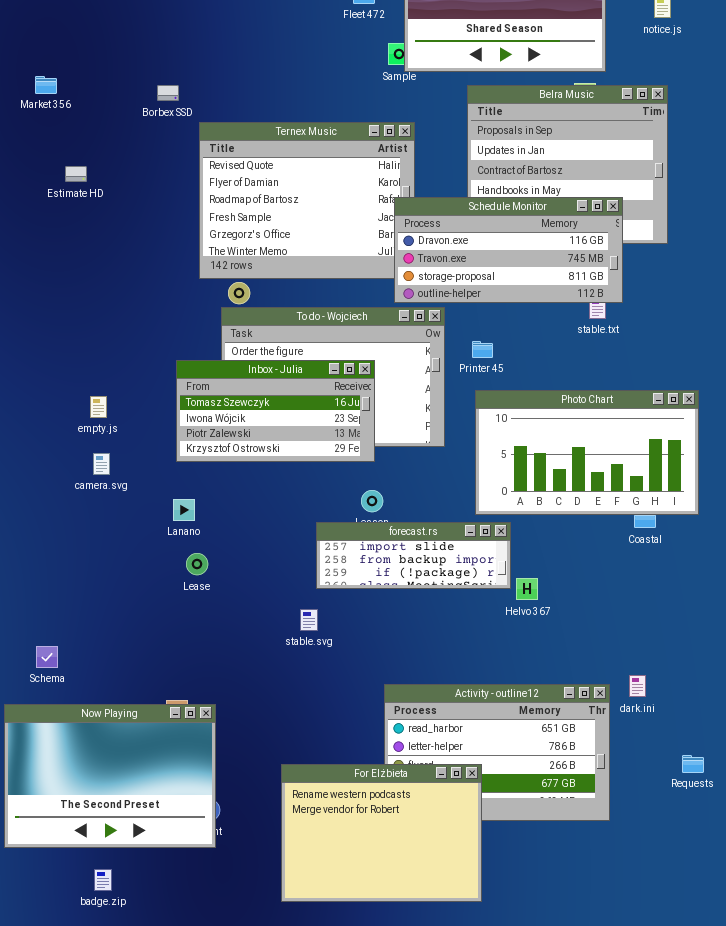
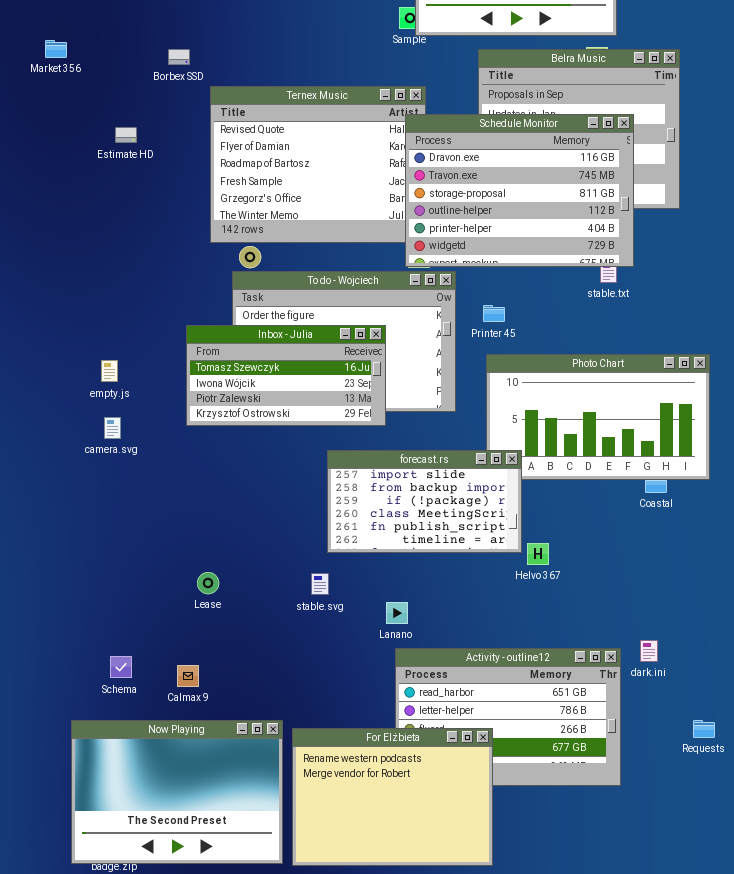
Estimate HD: [65,166,87,182] -> [115,127,137,143], moved
Schedule Monitor: [394,197,623,303] -> [405,114,634,267], resized
Lanano: [173,499,195,521] -> [386,602,408,624], moved
forecast.rs: [316,522,511,589] -> [327,450,522,553], resized
Lease: [186,553,208,575] -> [197,572,219,594], moved
Schema: [36,646,58,668] -> [110,656,132,678], moved
Now Playing: [4,704,216,848] -> [71,720,283,864], moved

